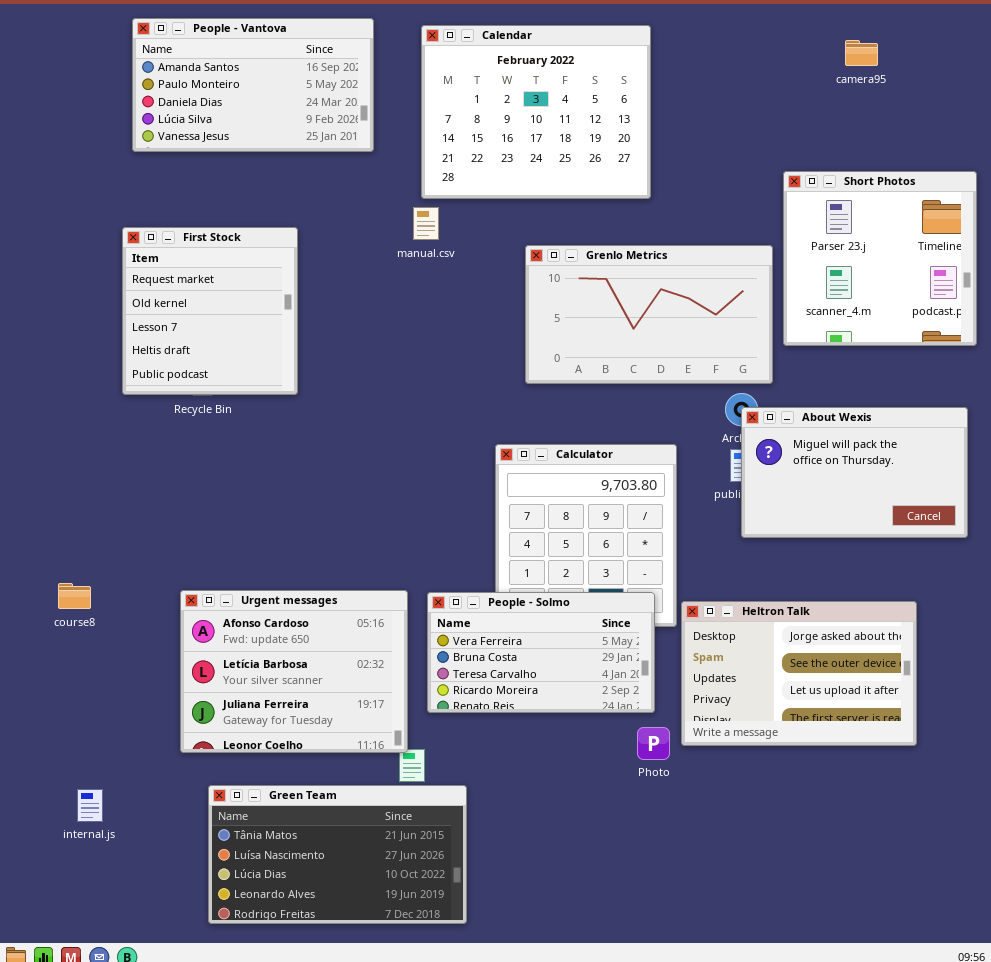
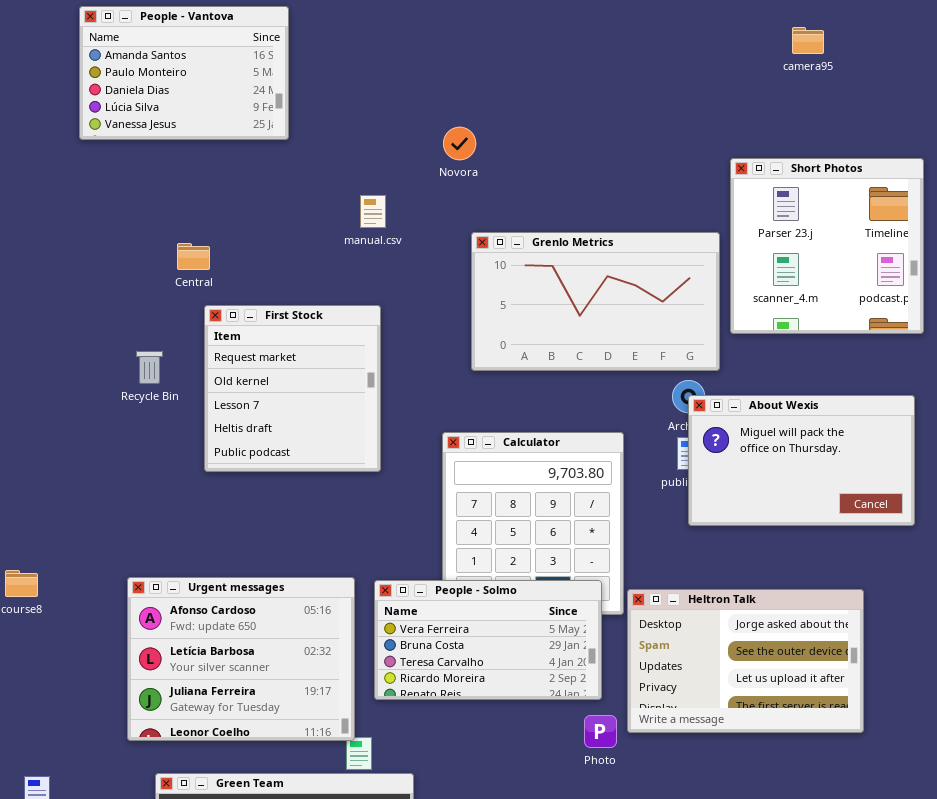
People - Vantova: [132,18,374,152] -> [79,6,289,140], resized
Calendar: [421,25,651,199] -> none, closed
First Stock: [122,227,298,395] -> [204,305,381,472], moved

